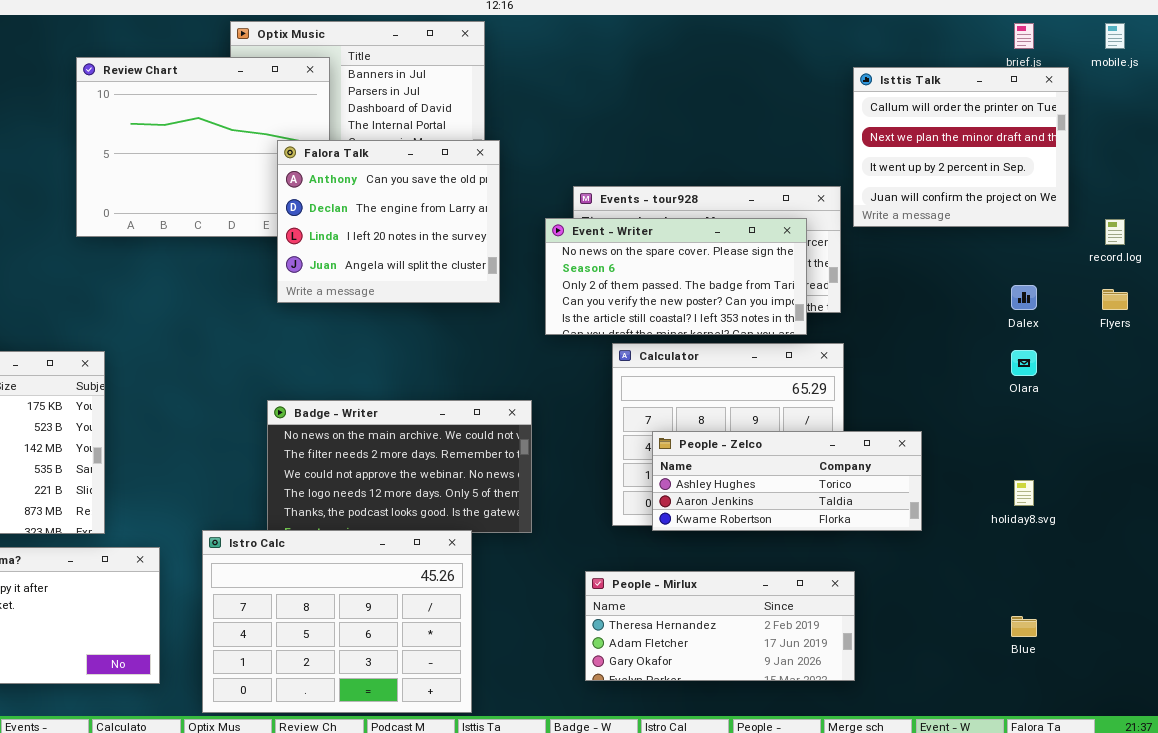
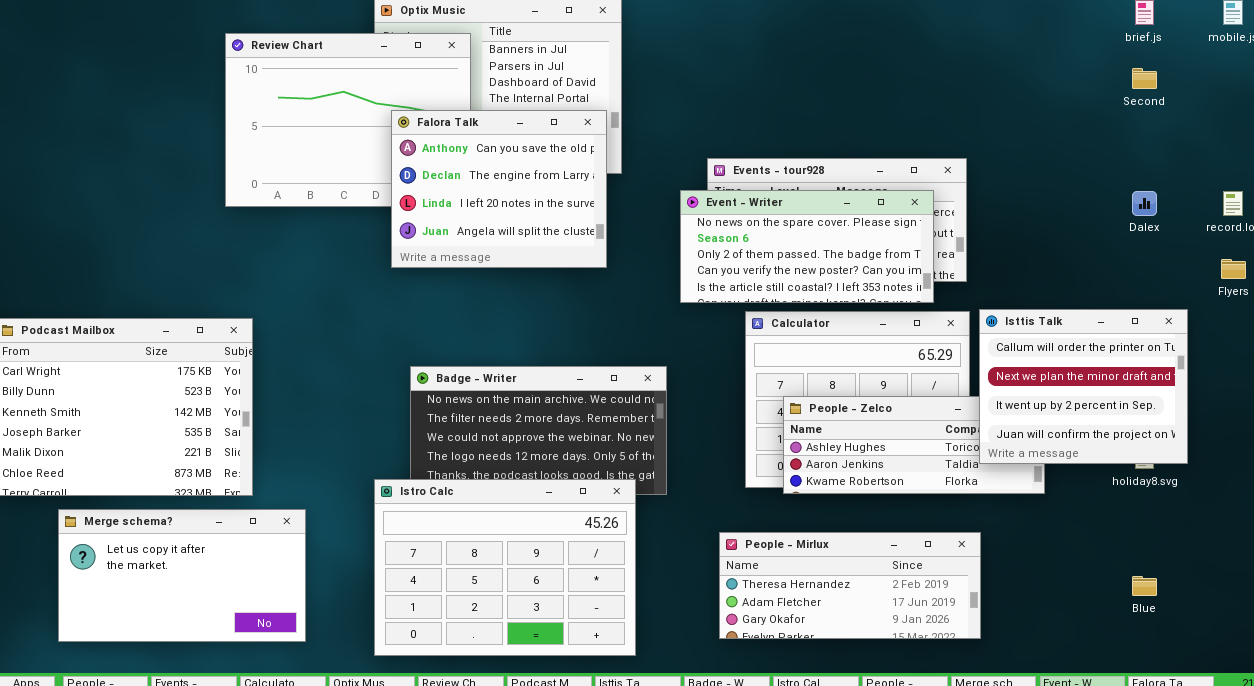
Isttis Talk: [853,67,1069,227] -> [979,309,1188,464], moved
Falora Talk: [277,140,500,303] -> [391,110,607,268], moved
Dalex: [1011,285,1037,310] -> [1132,191,1157,216], moved
Istro Calc: [202,530,472,713] -> [374,479,636,656], moved

